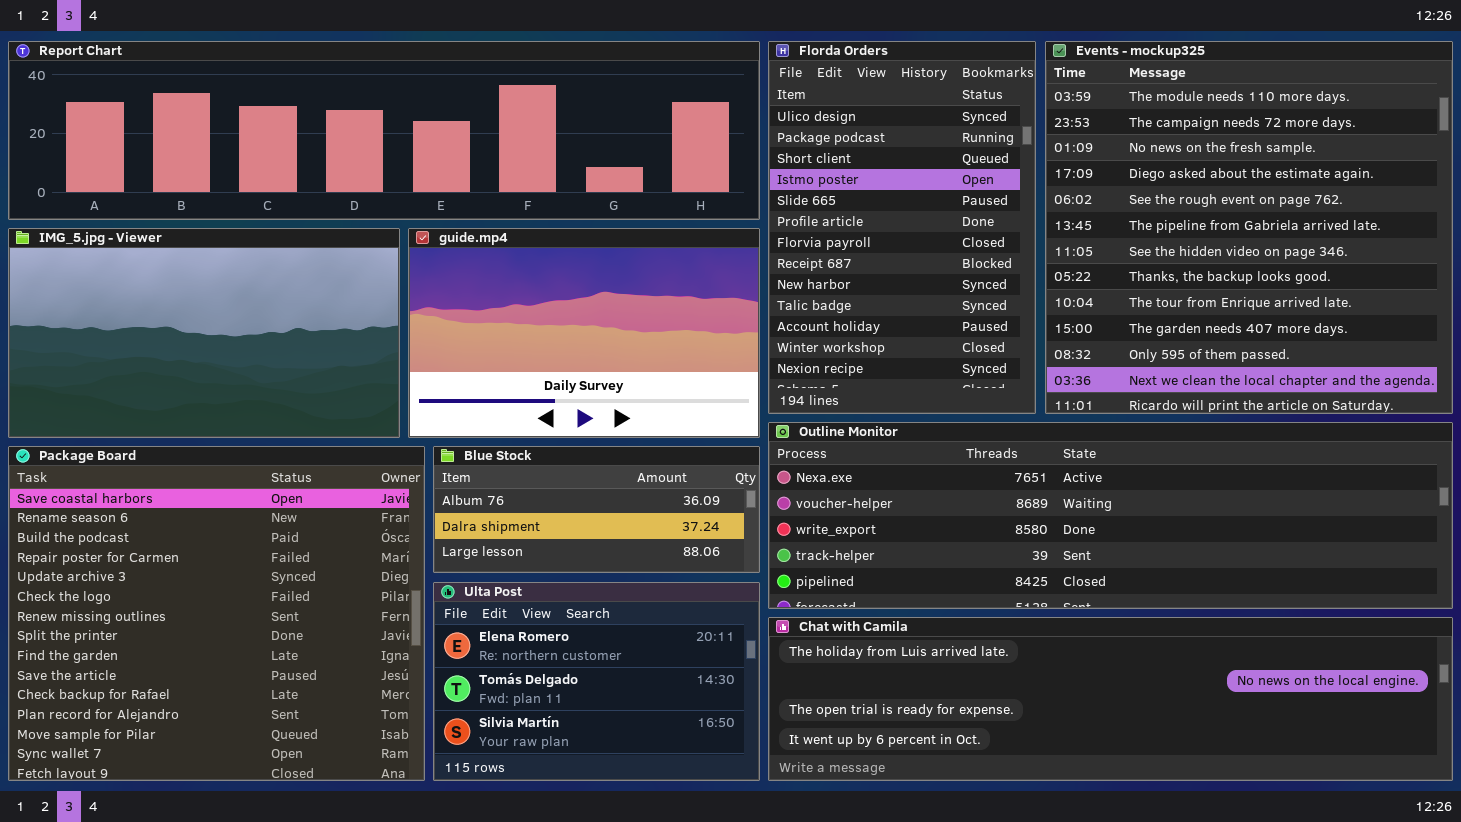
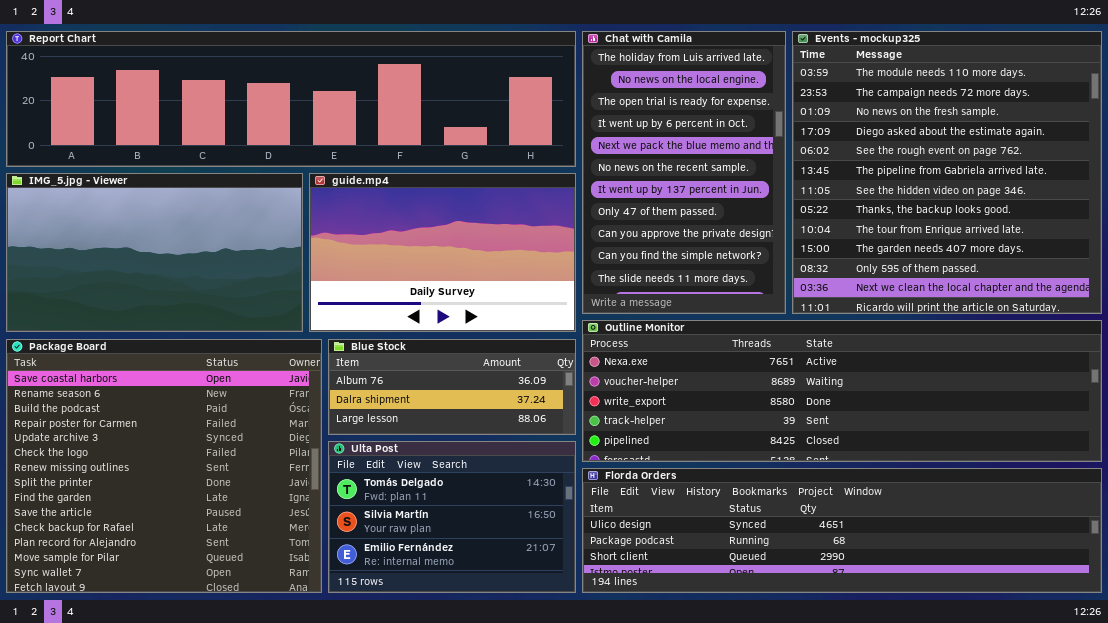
Florda Orders: [768,41,1036,414] -> [582,468,1102,593], moved, resized
Ulta Post: [433,582,760,781] -> [328,441,576,593], scrolled down 1 row
Chat with Camila: [768,617,1453,781] -> [582,31,786,314], moved, resized

